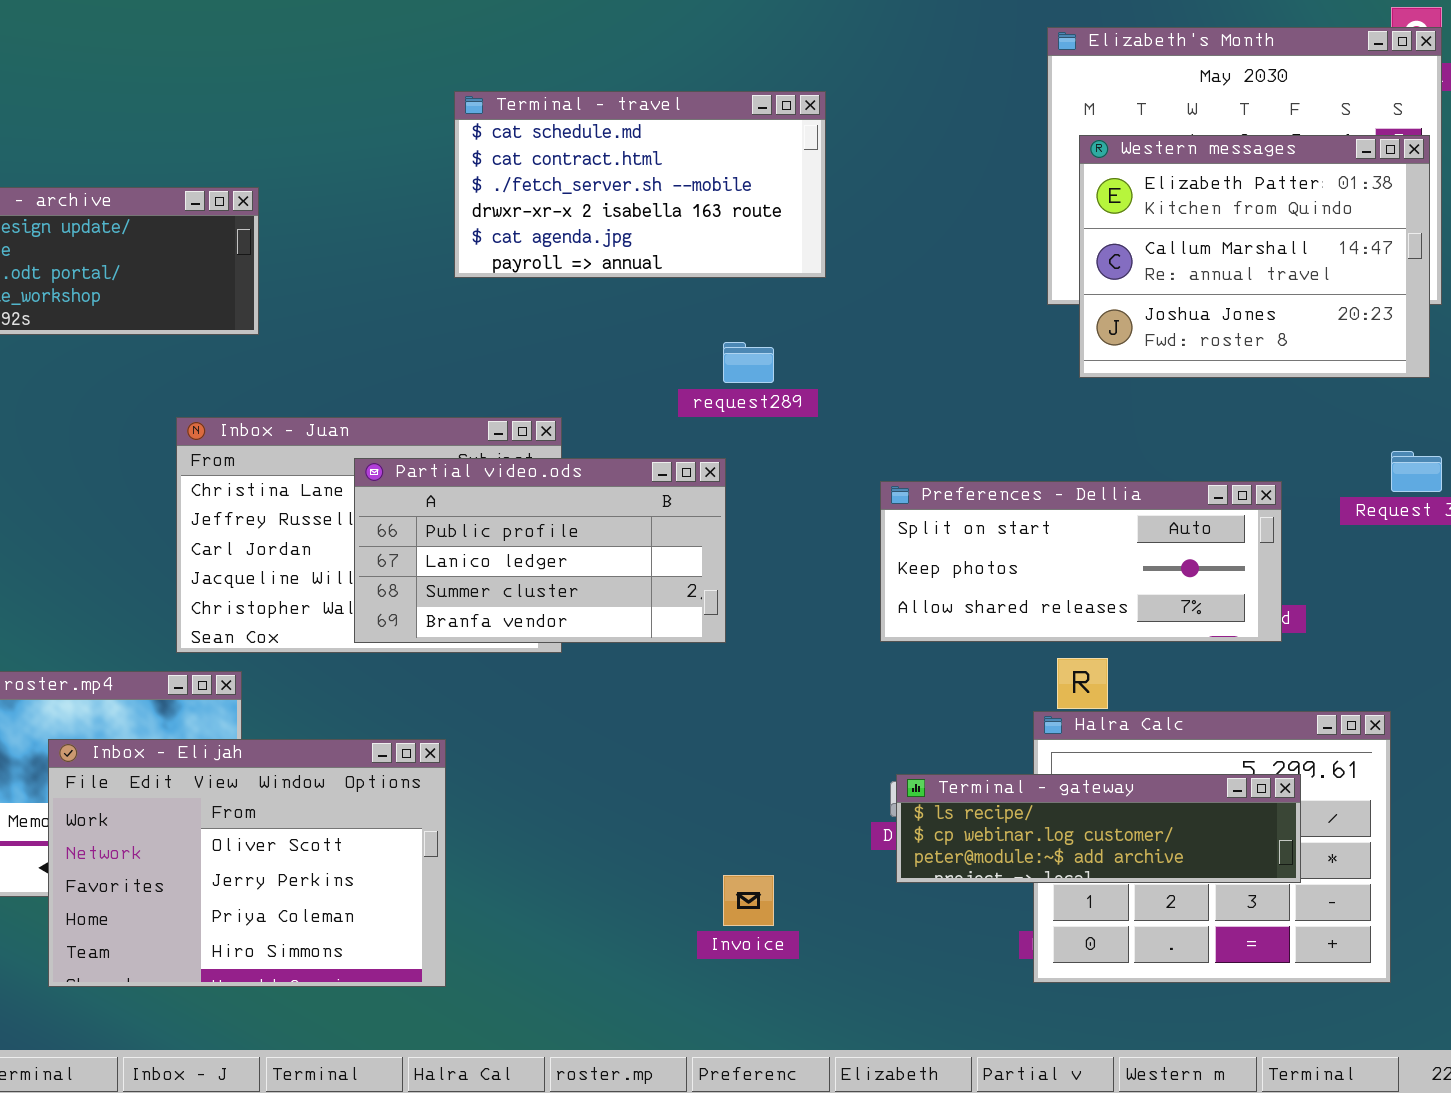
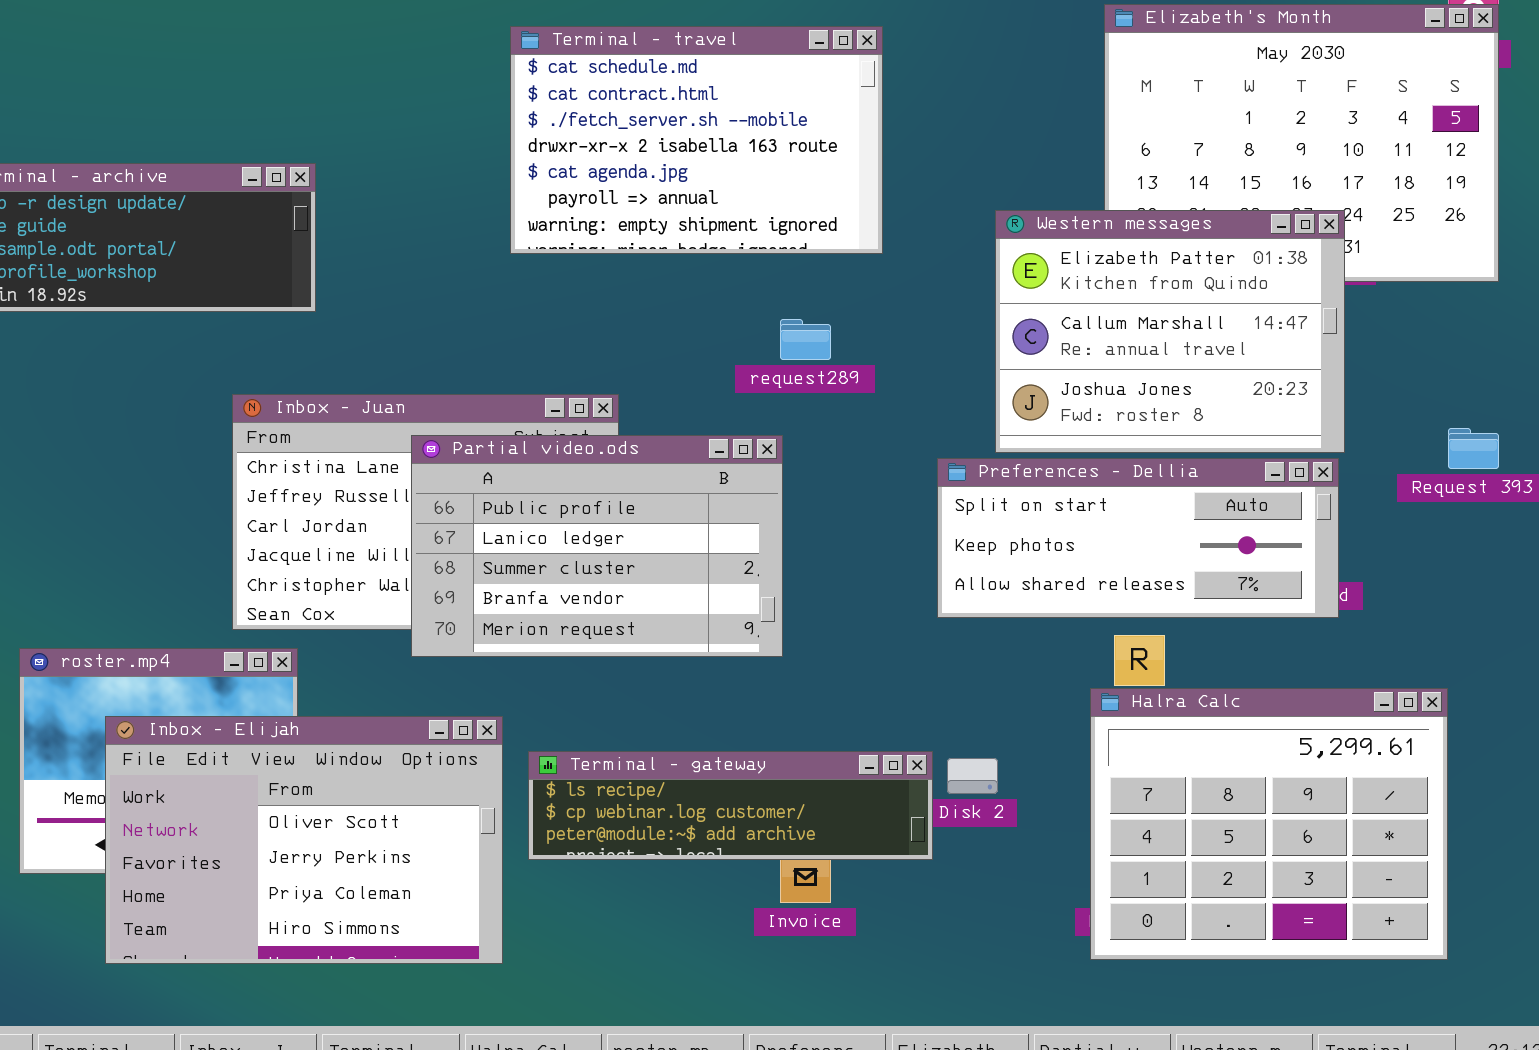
Terminal - travel: [454,91,826,278] -> [510,26,883,254], resized
Western messages: [1079,135,1430,378] -> [995,210,1345,453], moved
Partial video.ods: [354,458,726,643] -> [411,435,783,657], resized
Terminal - gateway: [896,774,1301,883] -> [528,751,933,860], moved

